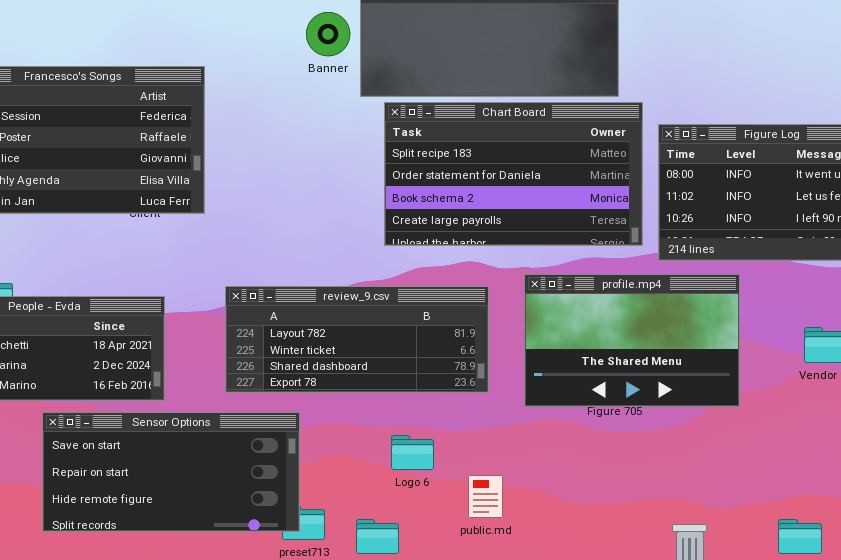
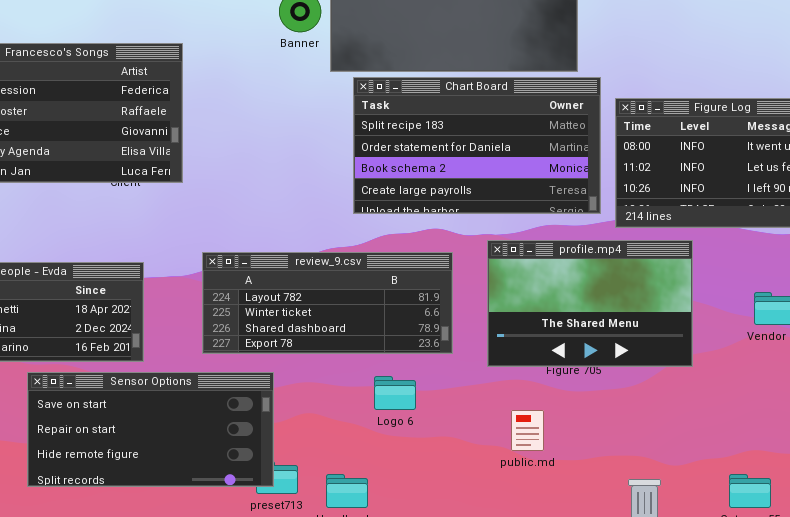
Logo 6: [391,435,434,470] -> [374,376,416,410], moved
public.md: [468,475,503,518] -> [511,410,544,451], moved

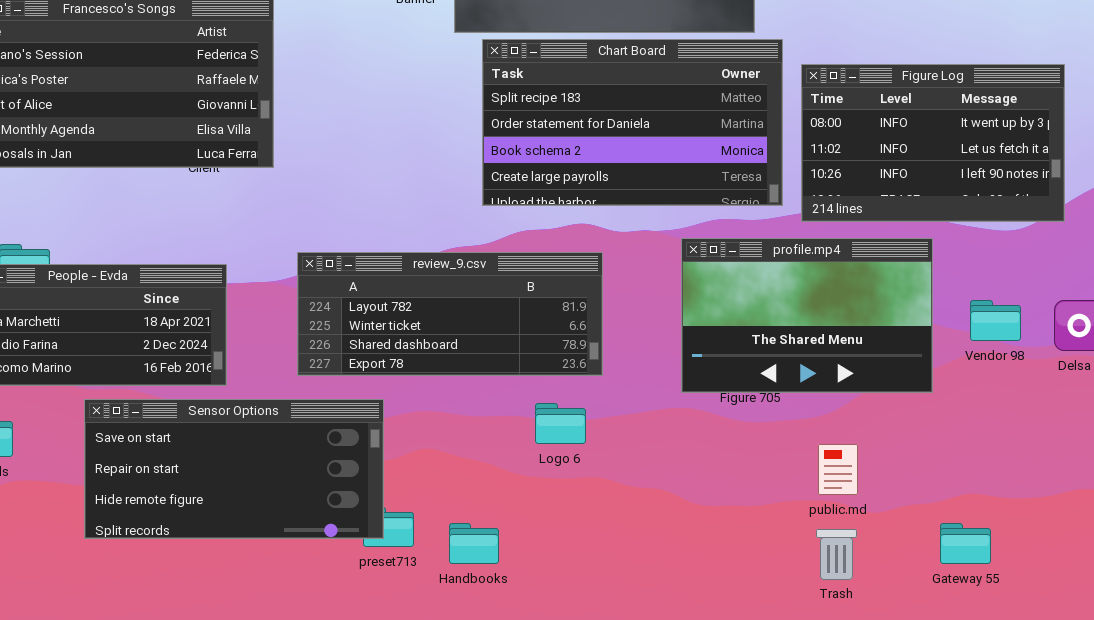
profile.mp4: [487,240,693,367] -> [681,238,933,393], moved
Logo 6: [374,376,416,410] -> [535,403,586,444], moved
public.md: [511,410,544,451] -> [818,444,858,495], moved

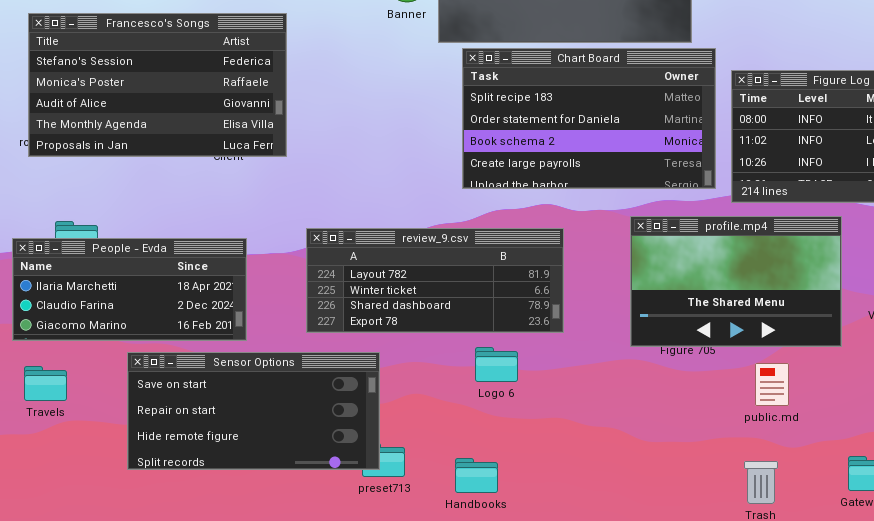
Logo 6: [535,403,586,444] -> [475,347,518,382], moved
public.md: [818,444,858,495] -> [755,363,789,406], moved
Handbooks: [449,523,499,564] -> [455,458,498,493], moved

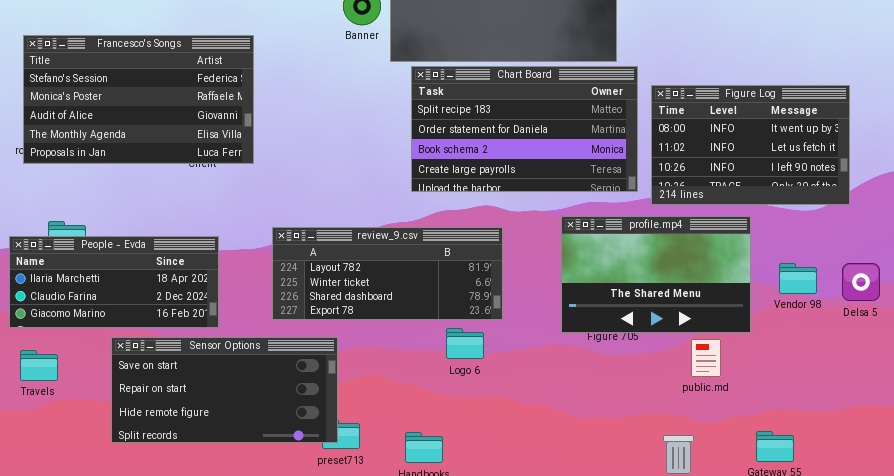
Logo 6: [475,347,518,382] -> [446,328,484,359], moved
public.md: [755,363,789,406] -> [691,339,721,377], moved

